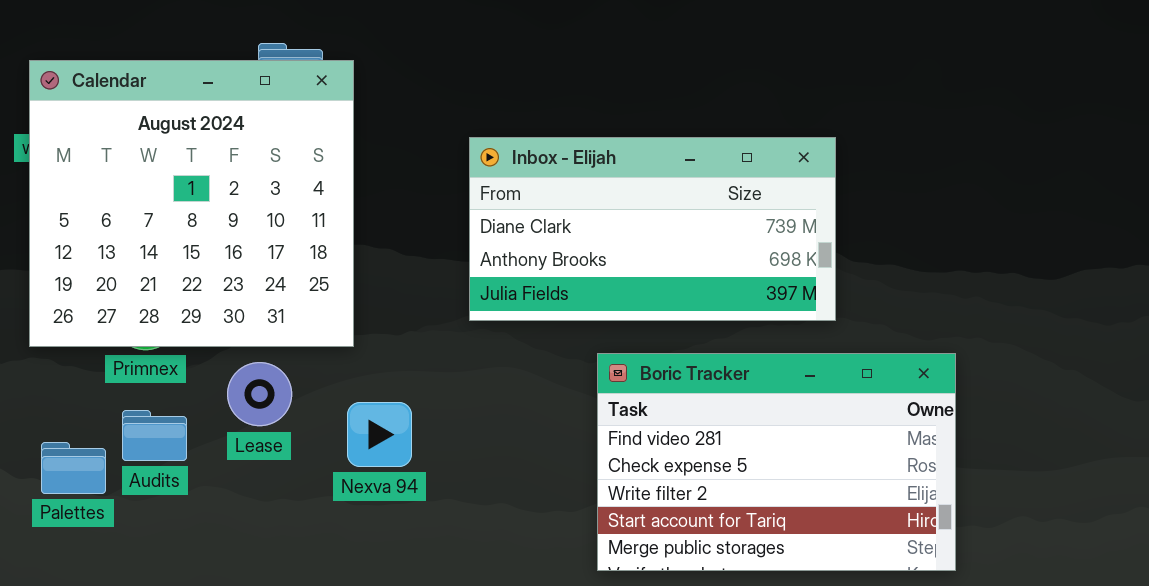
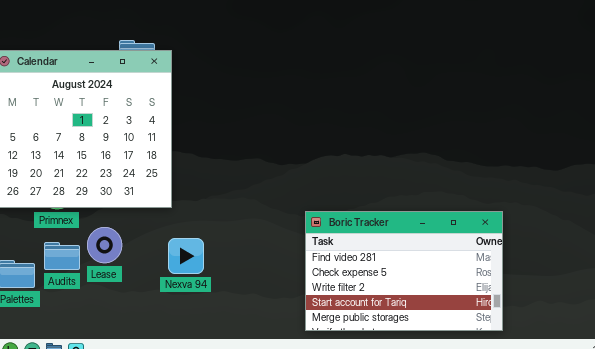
Inbox - Elijah: [469,137,836,321] -> none, closed
Lease: [227,362,292,426] -> [87,227,122,263], moved

